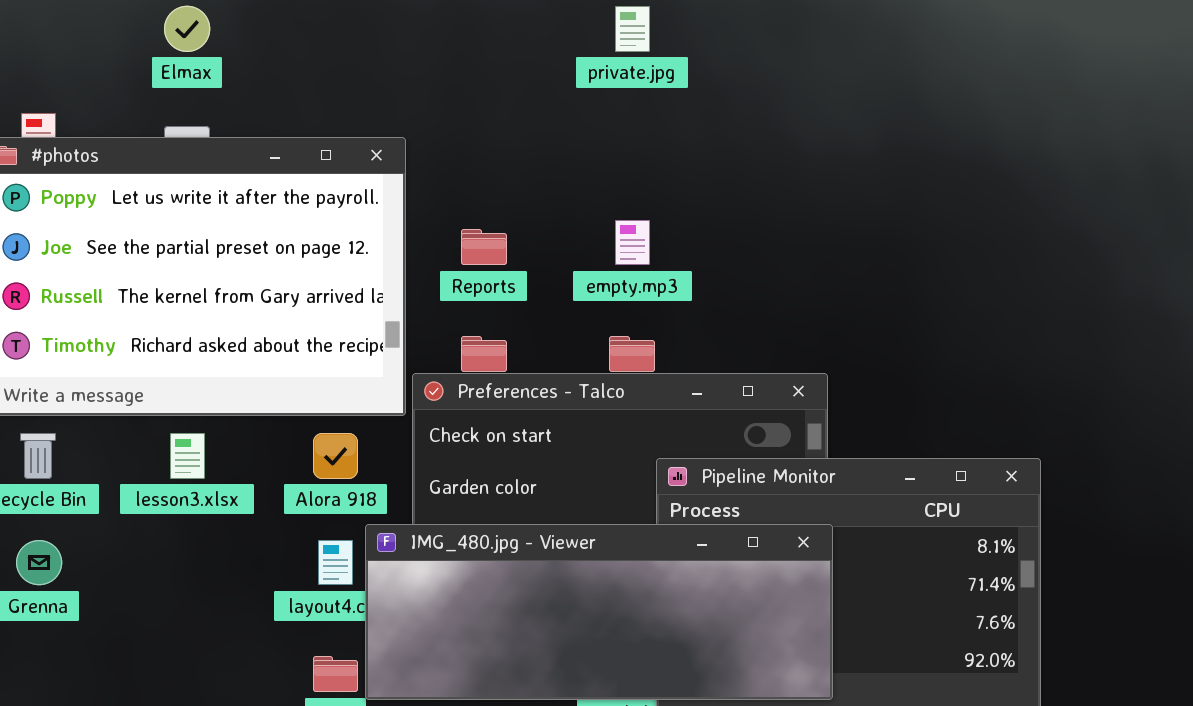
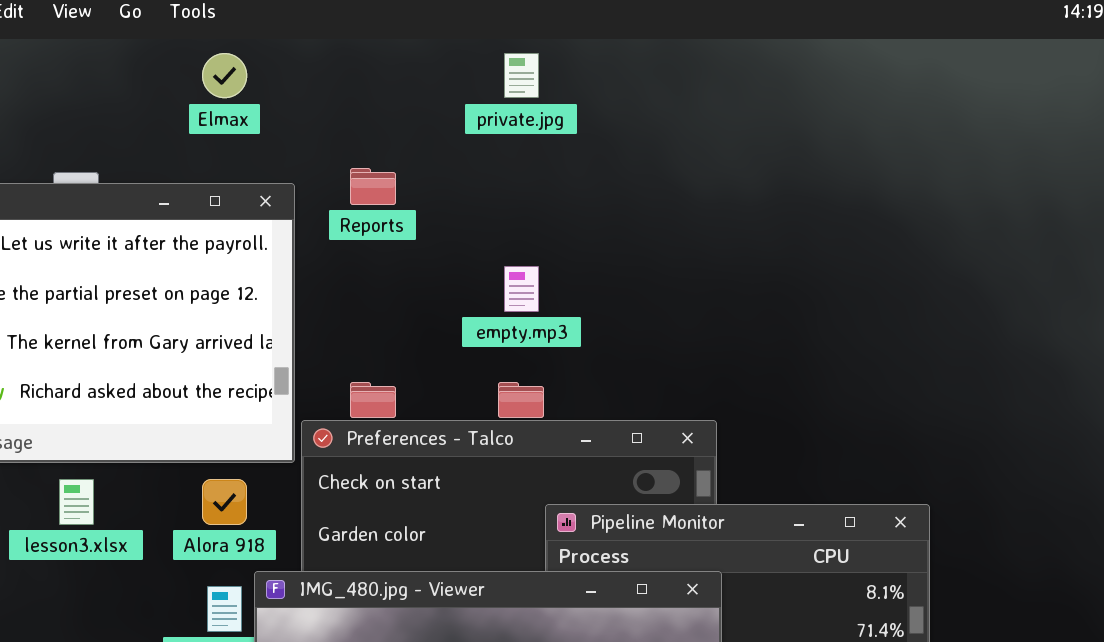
Elmax: [164,6,210,52] -> [202,53,247,98], moved
Reports: [461,229,507,265] -> [350,168,396,205], moved

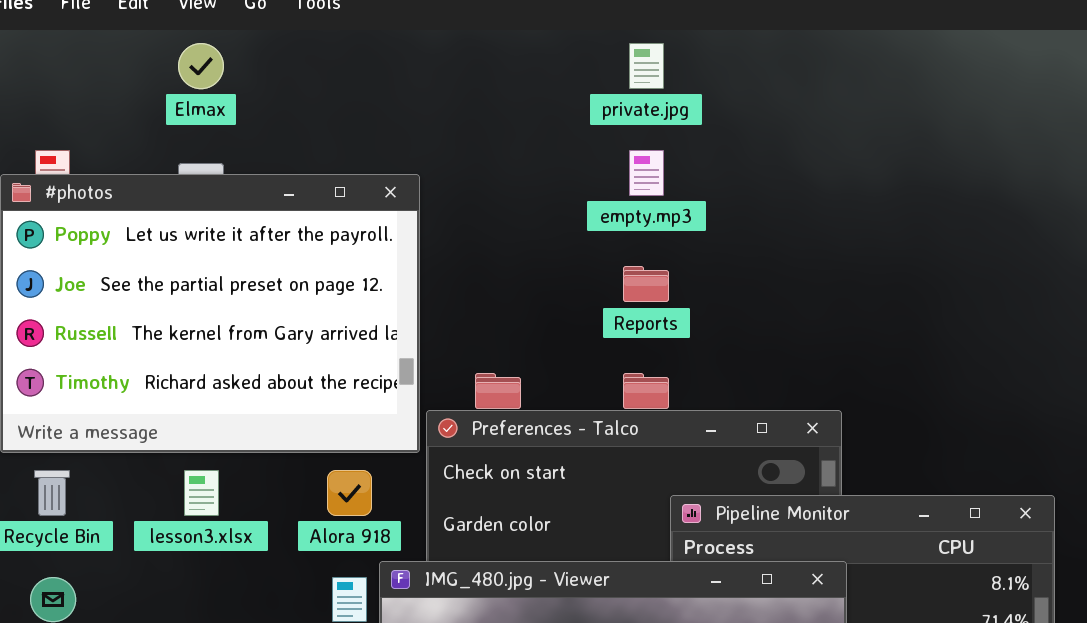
Elmax: [202,53,247,98] -> [178,43,224,89], moved
Reports: [350,168,396,205] -> [623,266,669,302], moved
empty.mp3: [504,266,539,312] -> [629,150,664,196], moved

